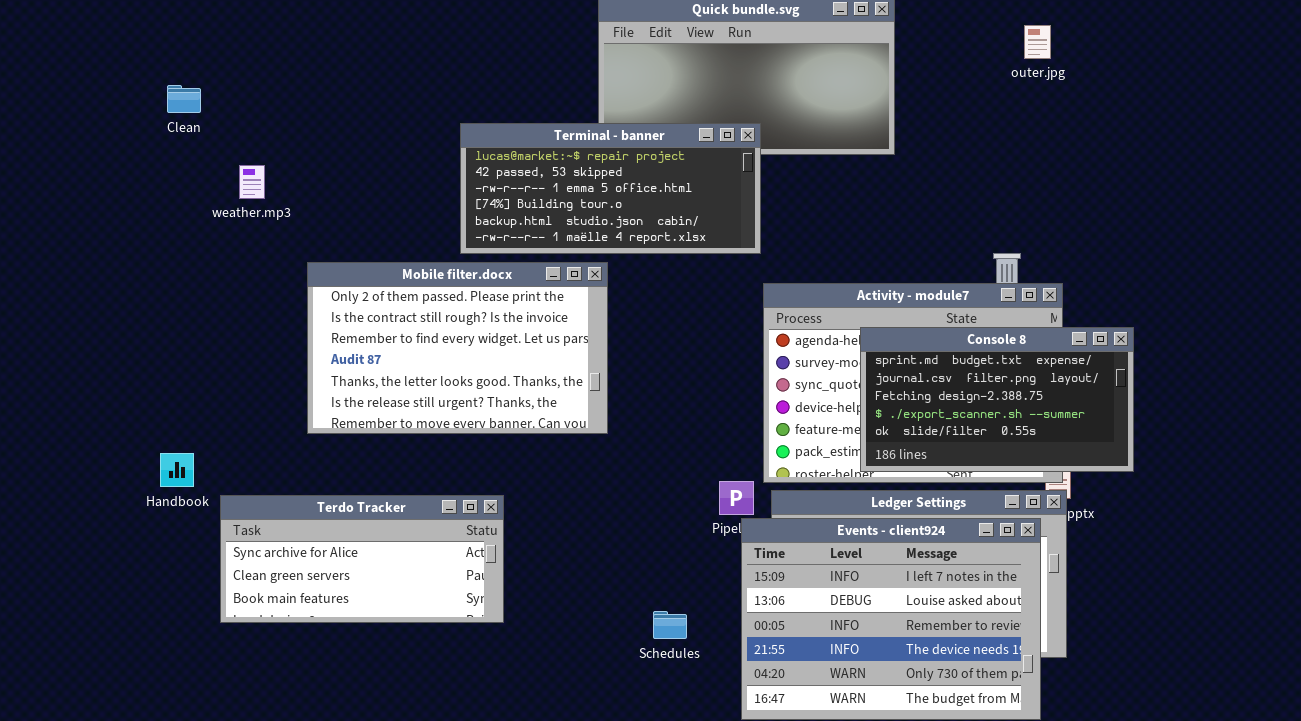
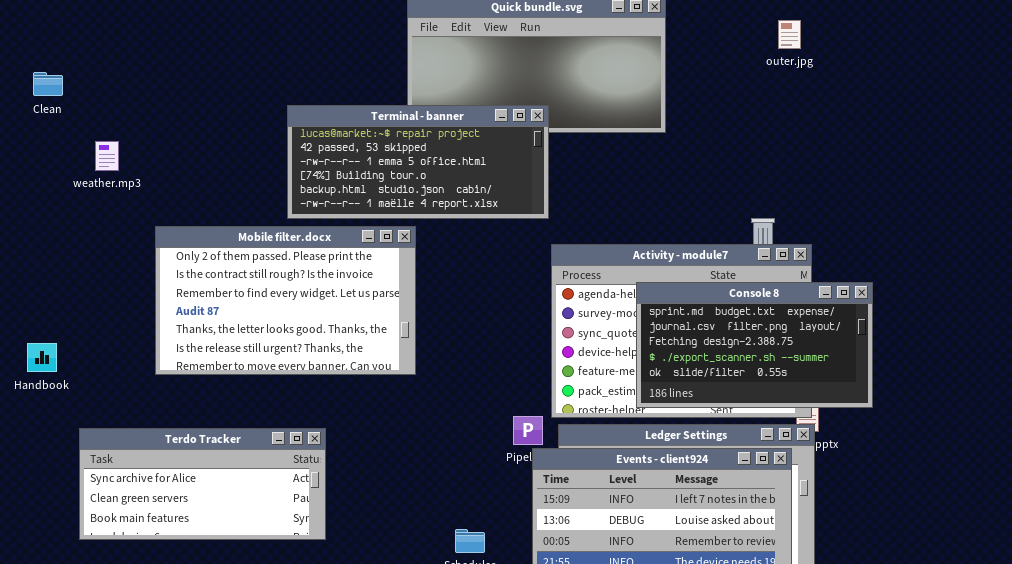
Handbook: [160,453,194,487] -> [27,343,57,372], moved

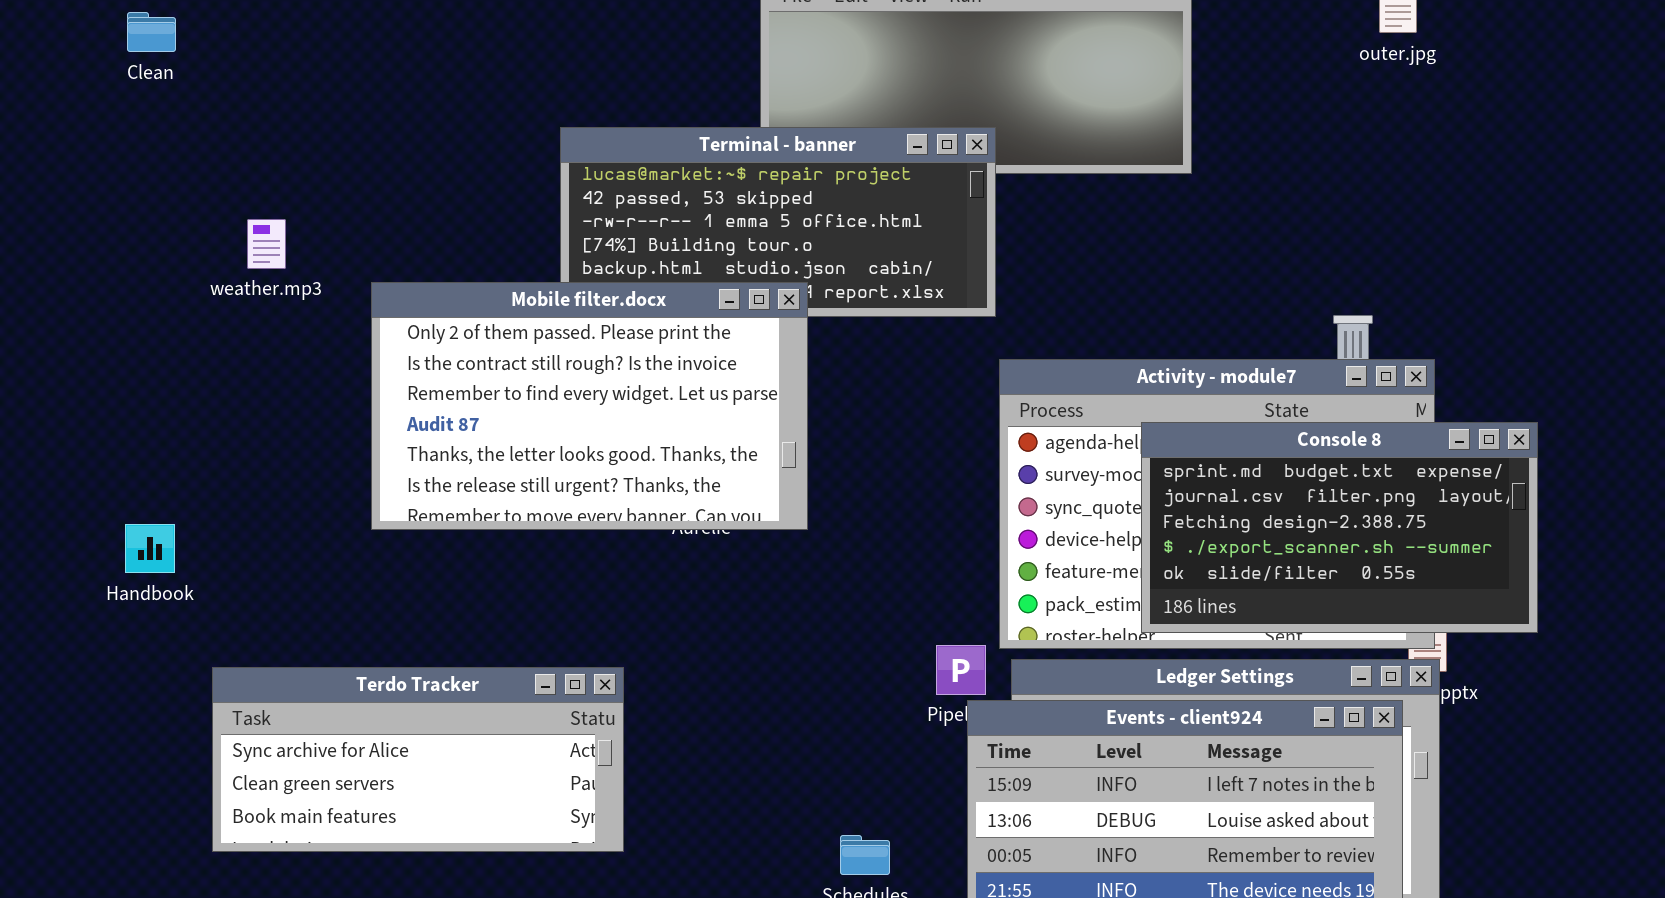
Clean: [33,72,63,96] -> [127,12,176,52], moved
weather.mp3: [95,141,119,171] -> [247,219,286,269], moved
Mobile filter.docx: [155,226,416,375] -> [371,282,808,530], moved

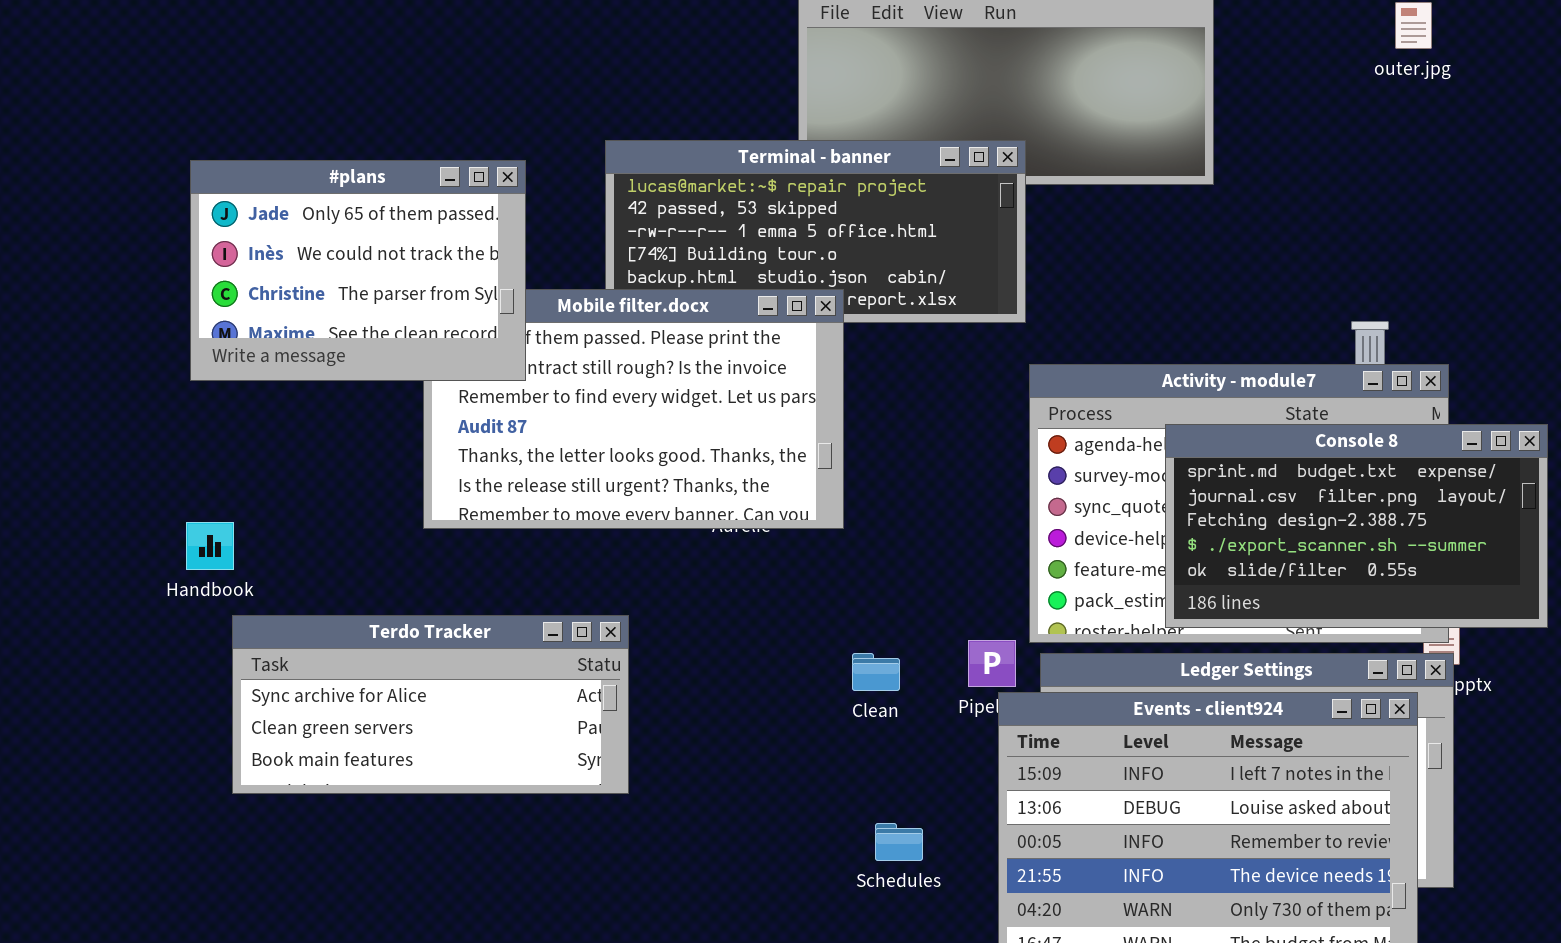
Clean: [127,12,176,52] -> [852,653,900,691], moved
#plans: none -> [190,160,526,381], opened
Terdo Tracker: [212,667,624,852] -> [232,615,629,794], moved

